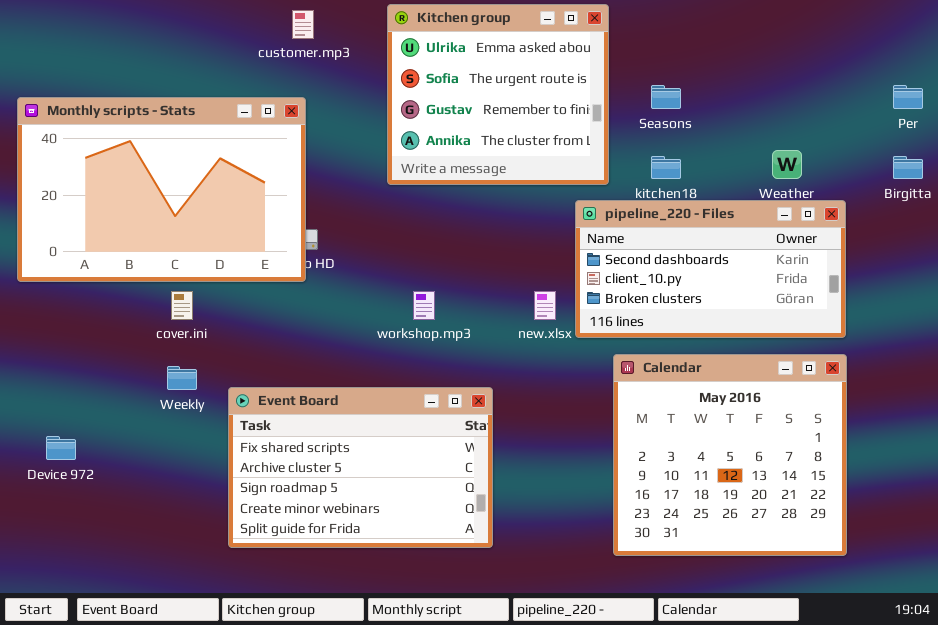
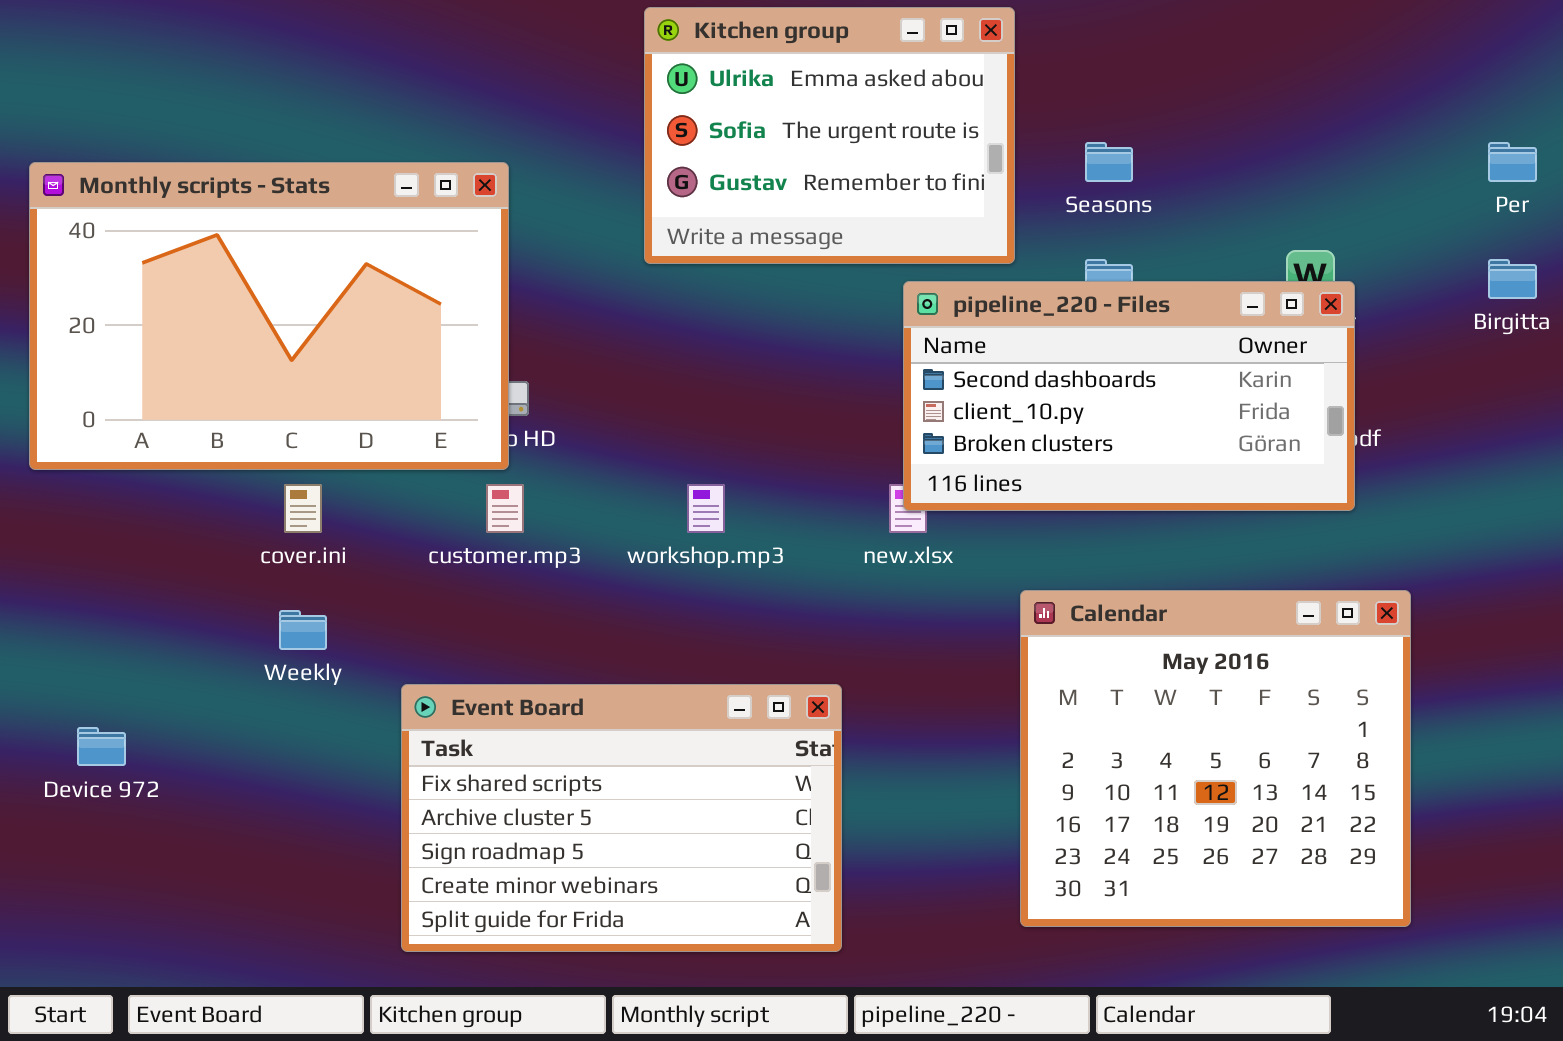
Kitchen group: [387,4,609,185] -> [644,7,1015,264], resized
customer.mp3: [292,10,314,39] -> [486,484,524,533], moved
pipeline_220 - Files: [575,200,846,338] -> [903,281,1355,511], moved
Event Board: [228,387,493,548] -> [401,684,842,952], moved

